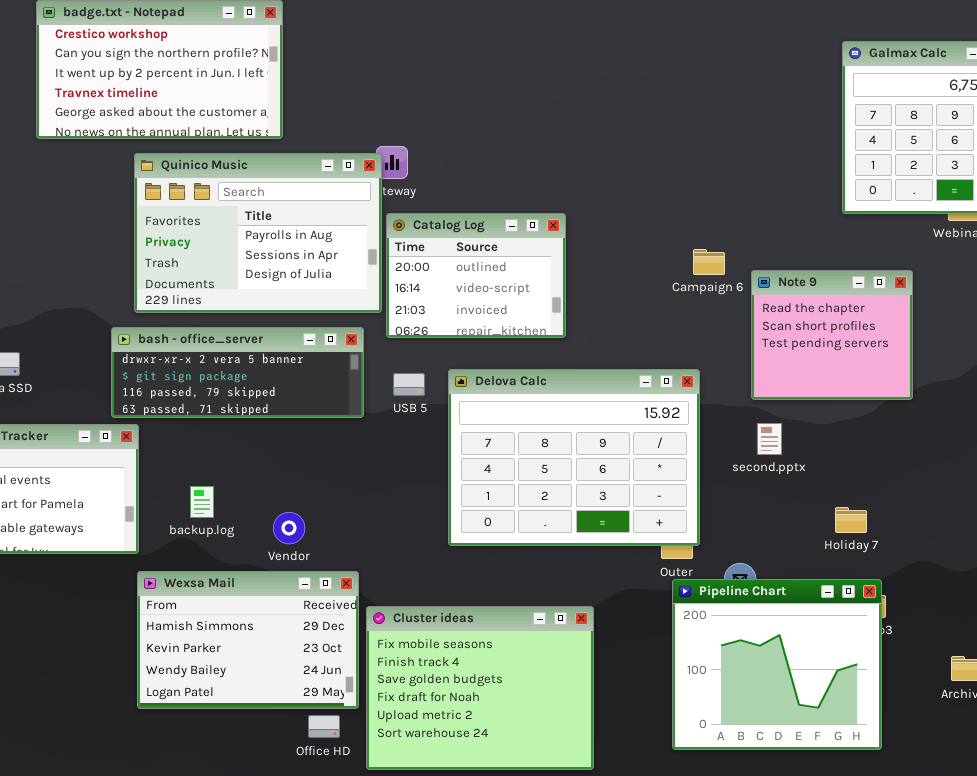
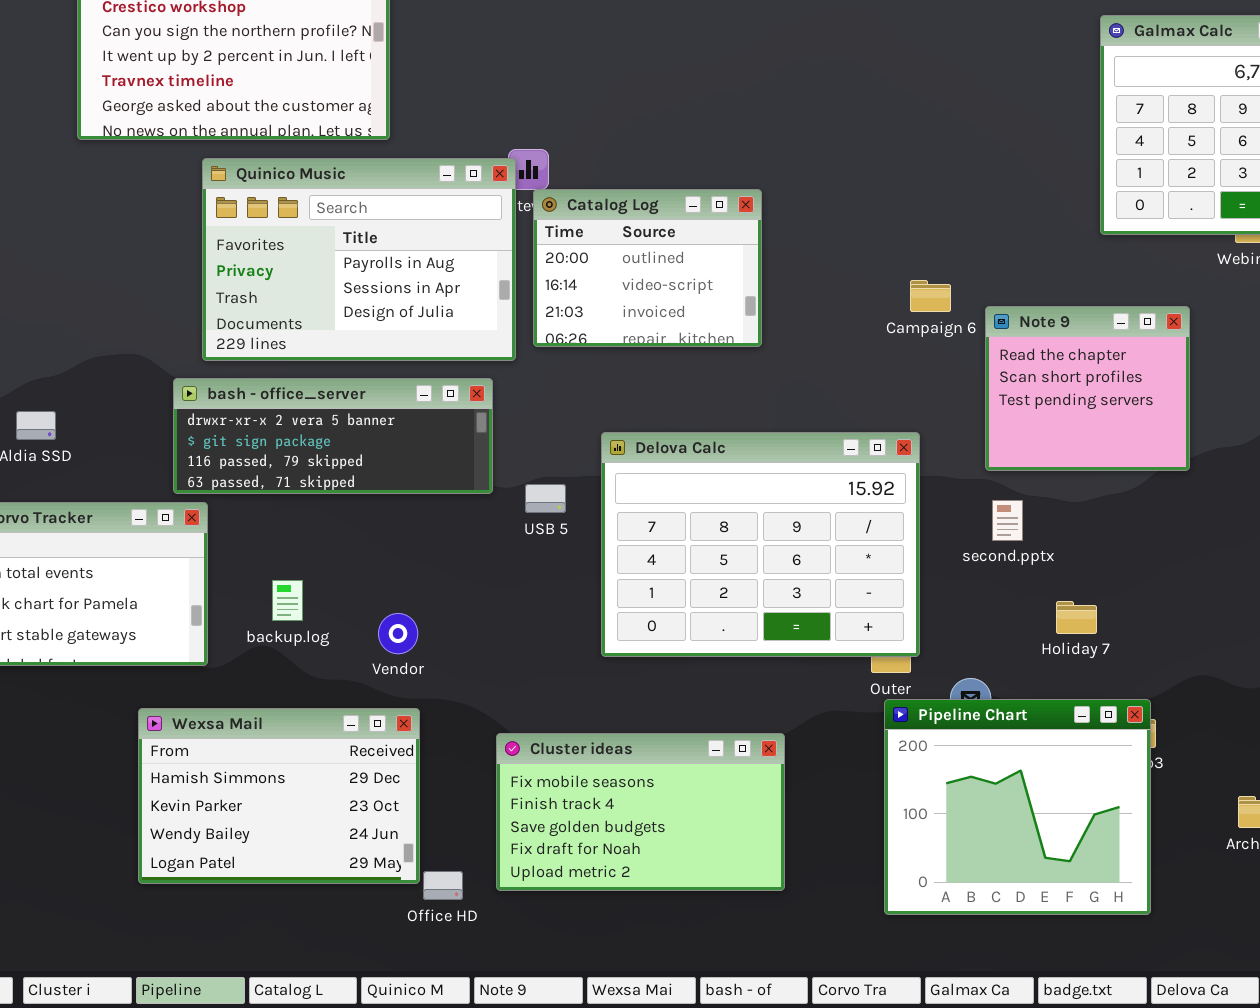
Catalog Log: [386,213,566,338] -> [533,189,762,347], moved
USB 5: [393,373,425,396] -> [525,484,566,513], moved
Holiday 7: [835,507,867,533] -> [1056,601,1097,634], moved
Wexsa Mail: [137,571,359,709] -> [138,708,420,884], moved
Cluster ideas: [366,606,594,770] -> [496,733,785,891], resized

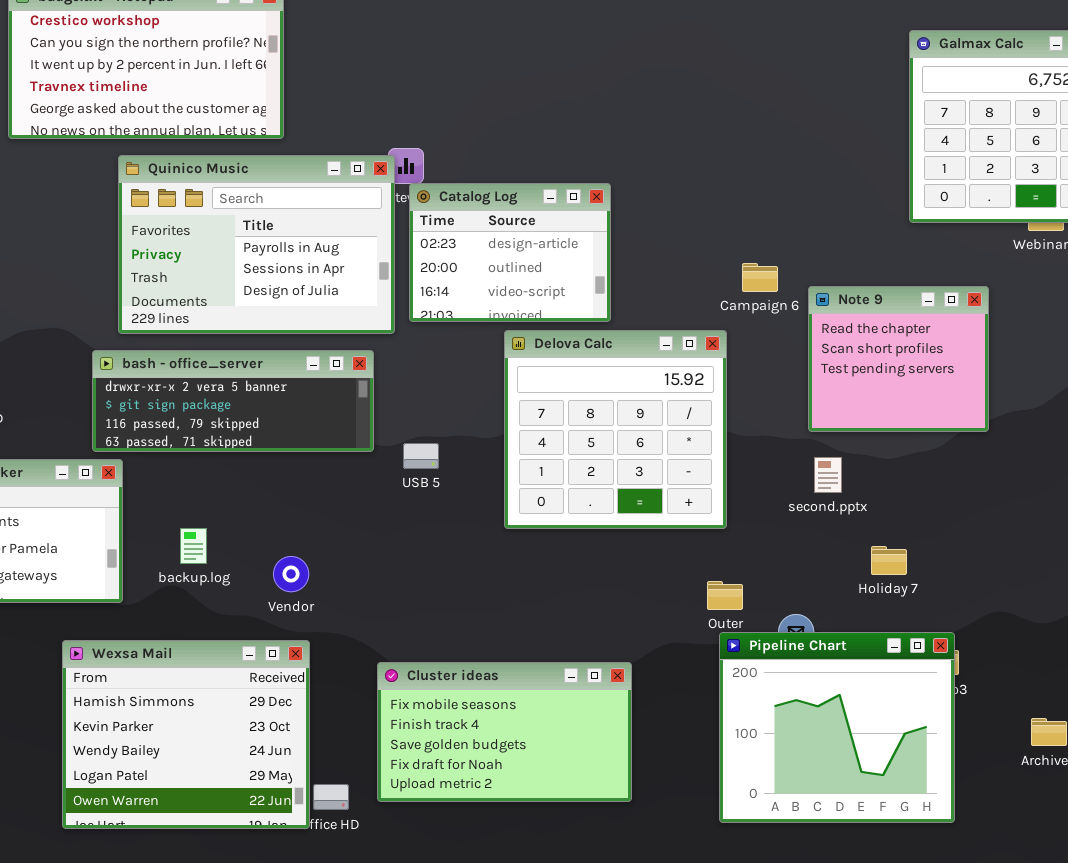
Catalog Log: [533,189,762,347] -> [409,183,611,322], scrolled up 1 row
Delova Calc: [601,432,920,657] -> [504,330,727,529], moved, resized
Wexsa Mail: [138,708,420,884] -> [62,640,310,829], resized

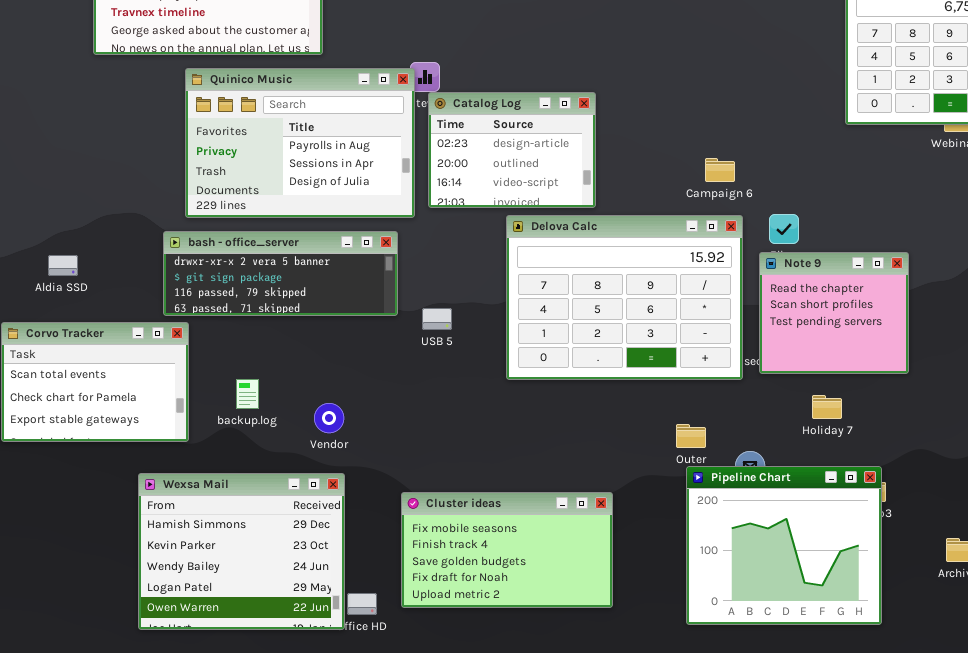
Note 9: [808,286,989,432] -> [759,252,909,374], moved
Delova Calc: [504,330,727,529] -> [506,215,743,380], resized

